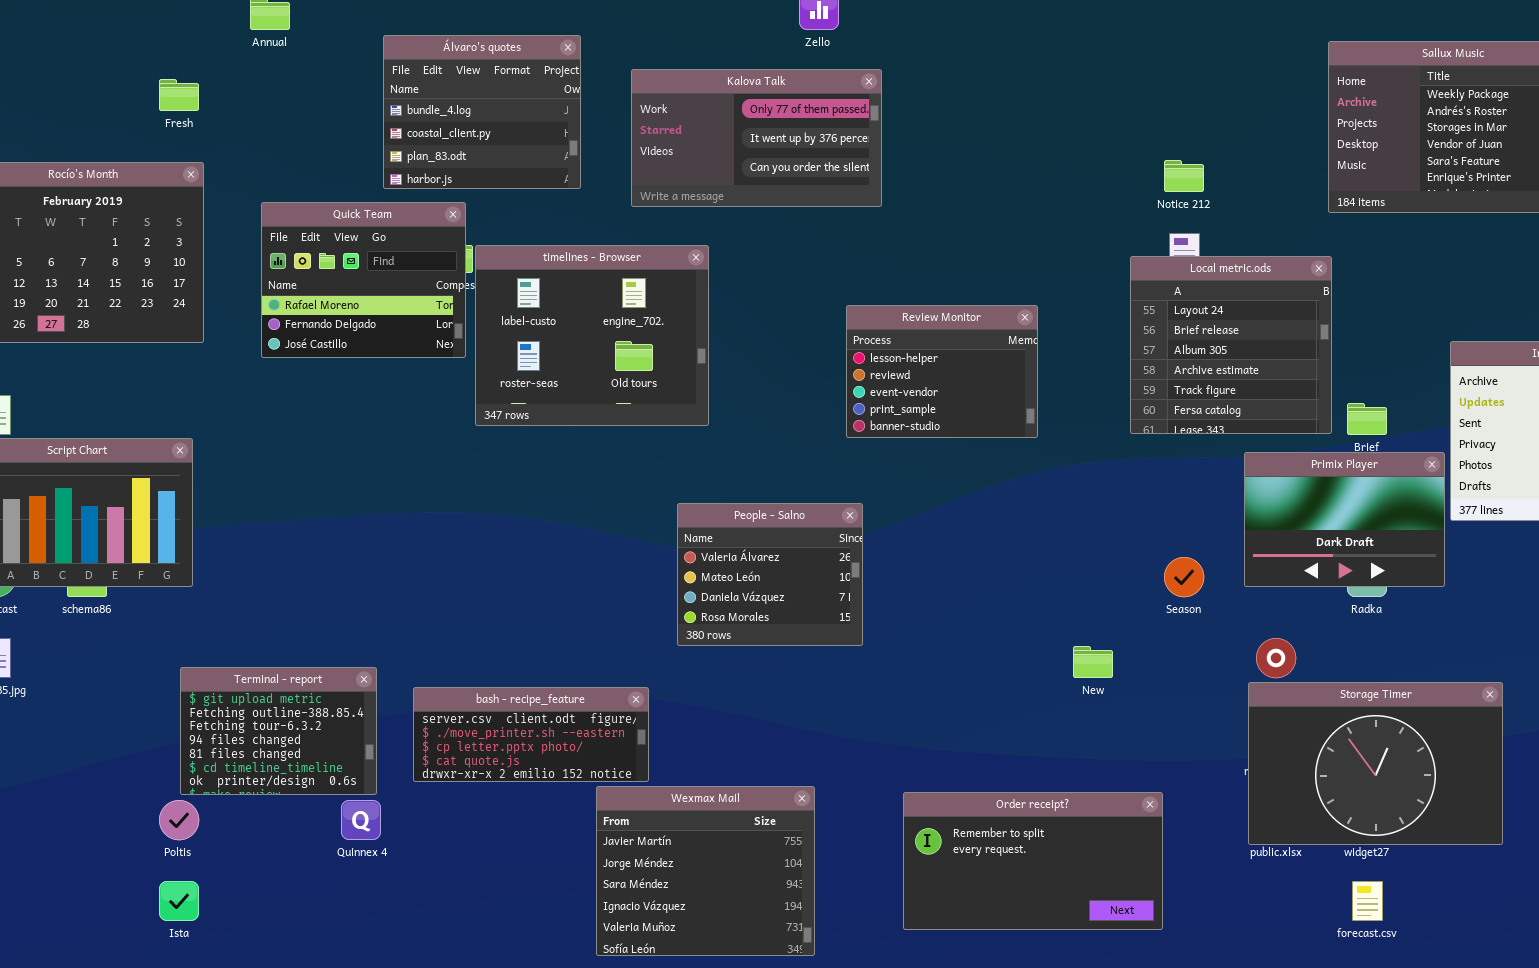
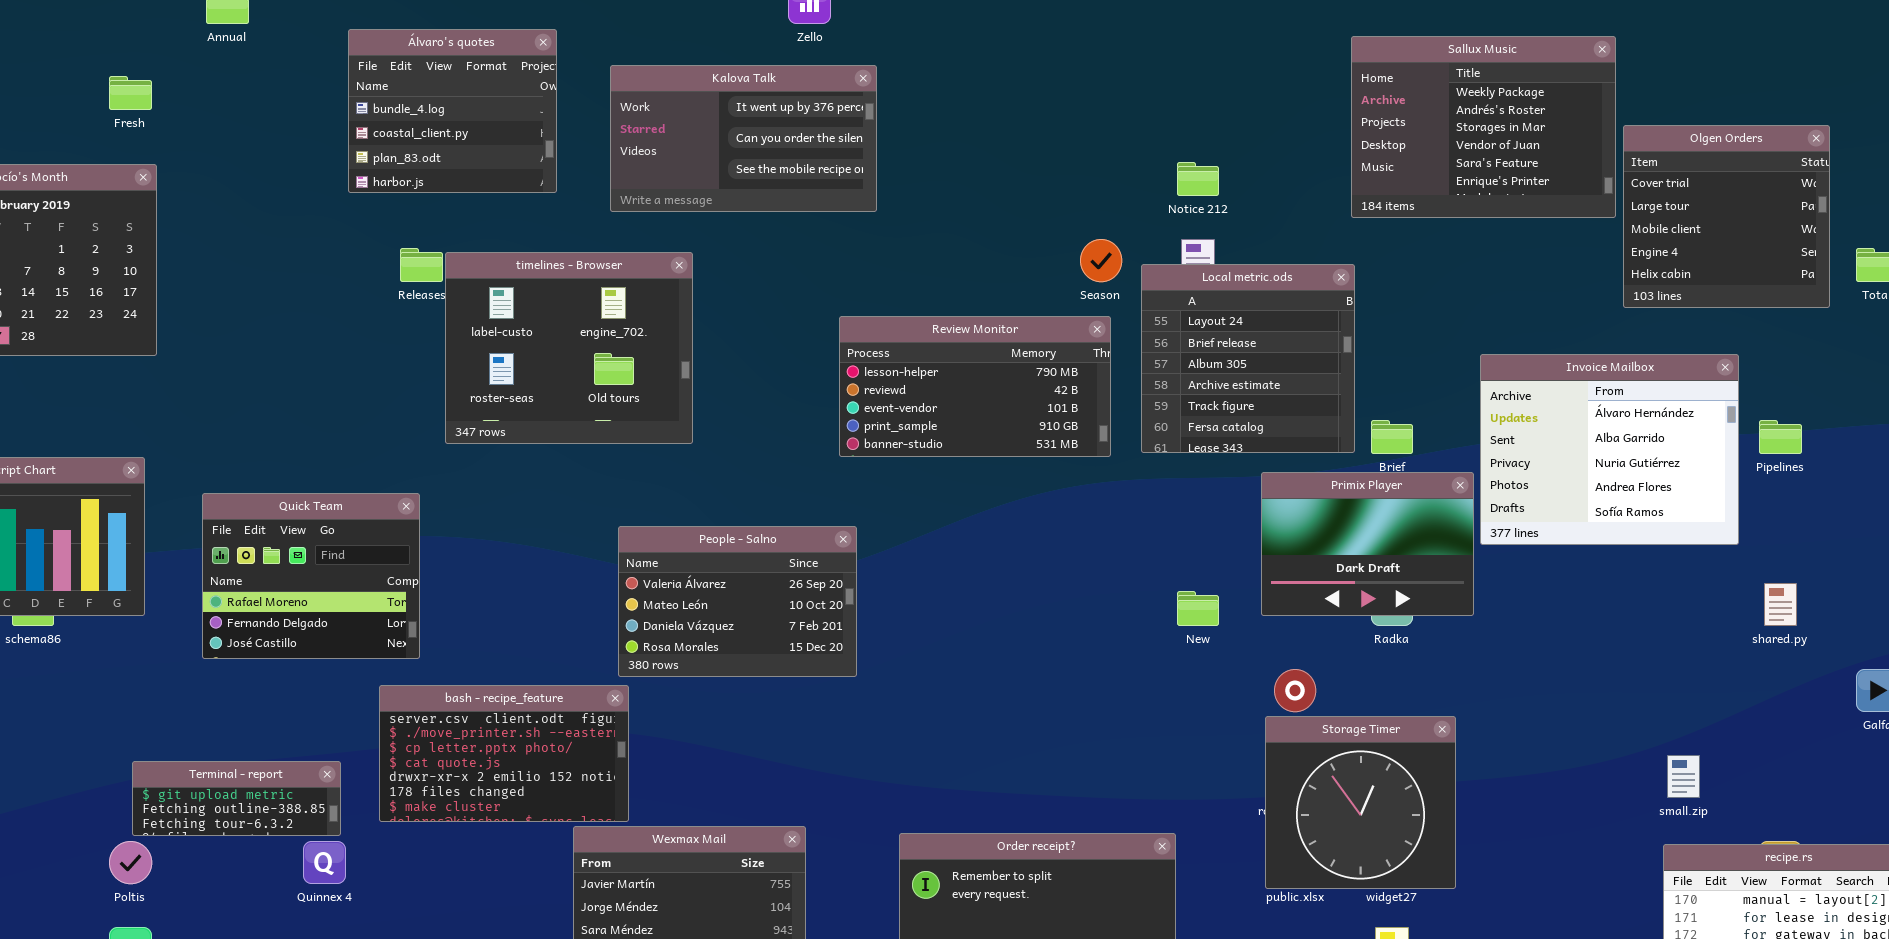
Kalova Talk: [631,69,882,207] -> [610,65,877,212], scrolled down 1 row
Quick Team: [261,202,466,358] -> [202,493,420,659], moved
Review Monitor: [846,305,1038,438] -> [839,316,1111,457], resized
People - Salno: [677,503,863,646] -> [618,526,857,677], resized
Season: [1164,557,1204,597] -> [1080,239,1122,282], moved
New: [1073,646,1113,678] -> [1177,591,1219,626], moved
Terminal - report: [180,667,377,795] -> [132,761,341,836], resized
Storage Timer: [1248,682,1503,845] -> [1265,716,1456,889], resized
bash - recipe_feature: [413,687,649,782] -> [379,685,629,822], resized

